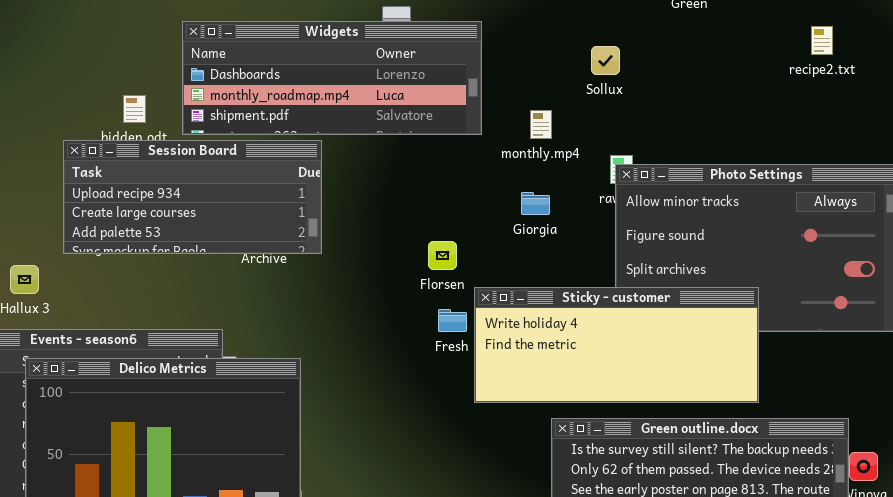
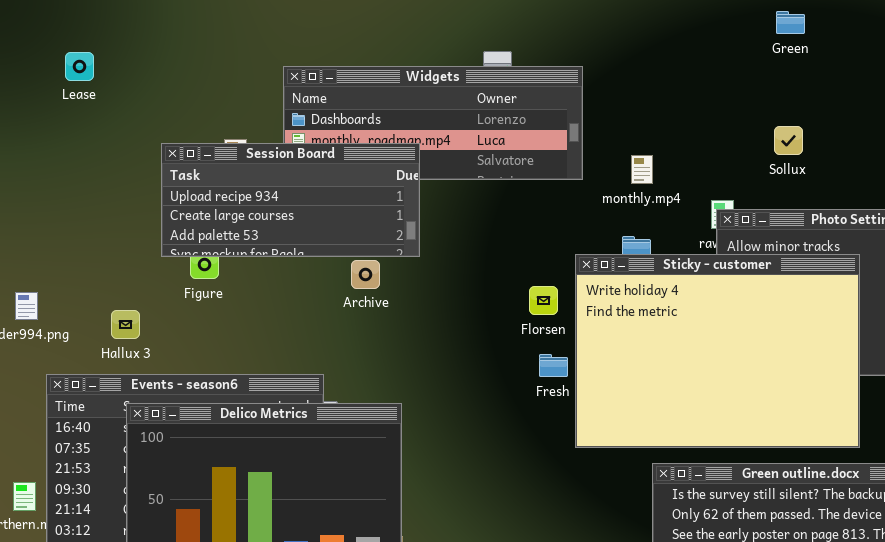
Sollux: [591,46,620,75] -> [774,126,803,155], moved
Session Board: [63,140,322,254] -> [161,143,420,257], moved
Sticky - customer: [474,287,759,403] -> [575,254,860,448], resized

